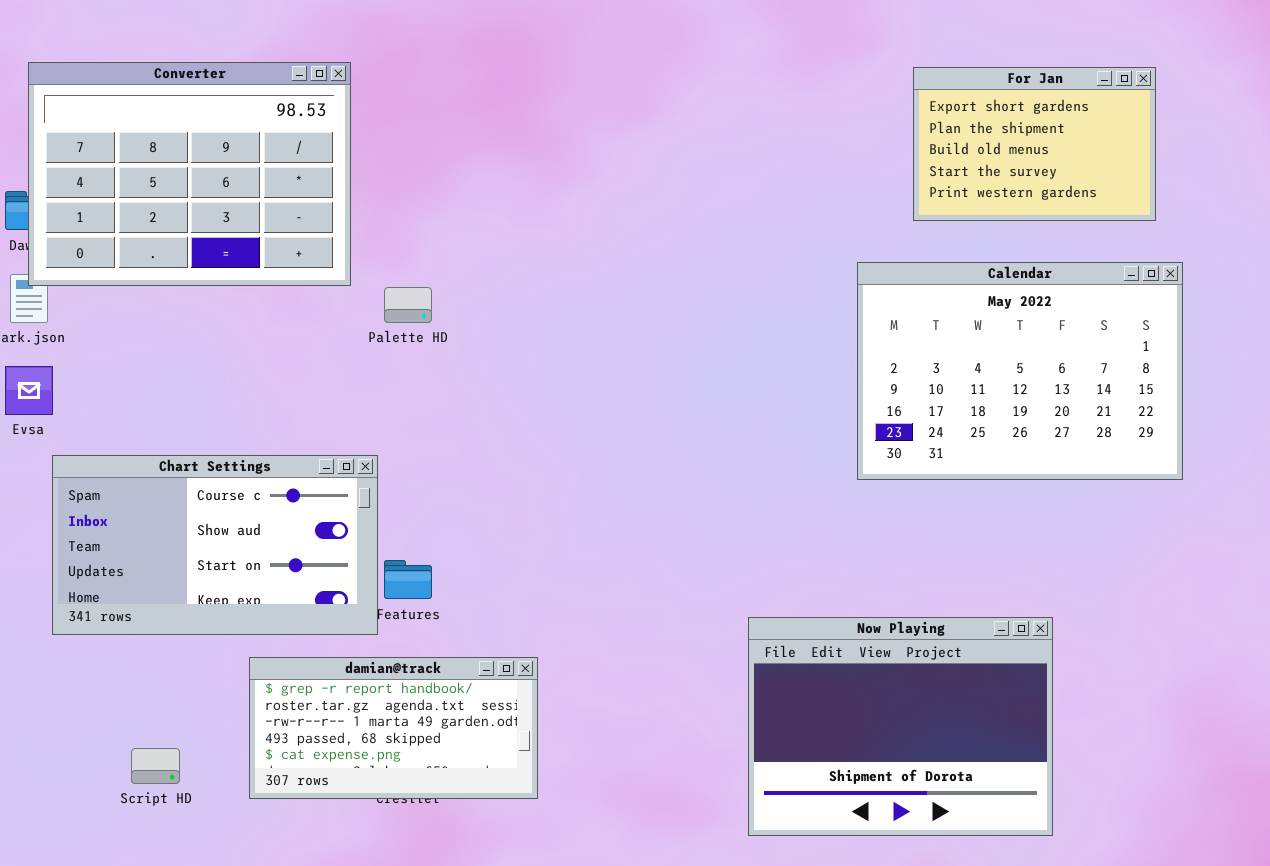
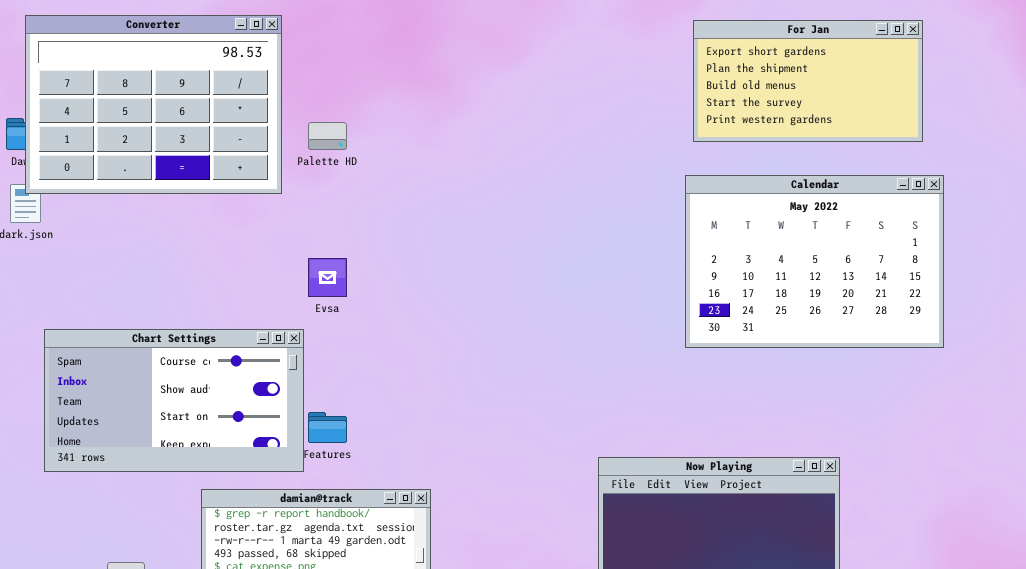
For Jan: [913,67,1156,221] -> [693,20,923,142], resized
Palette HD: [384,287,432,323] -> [308,122,347,150], moved
Evsa: [5,366,53,415] -> [308,258,347,297], moved

